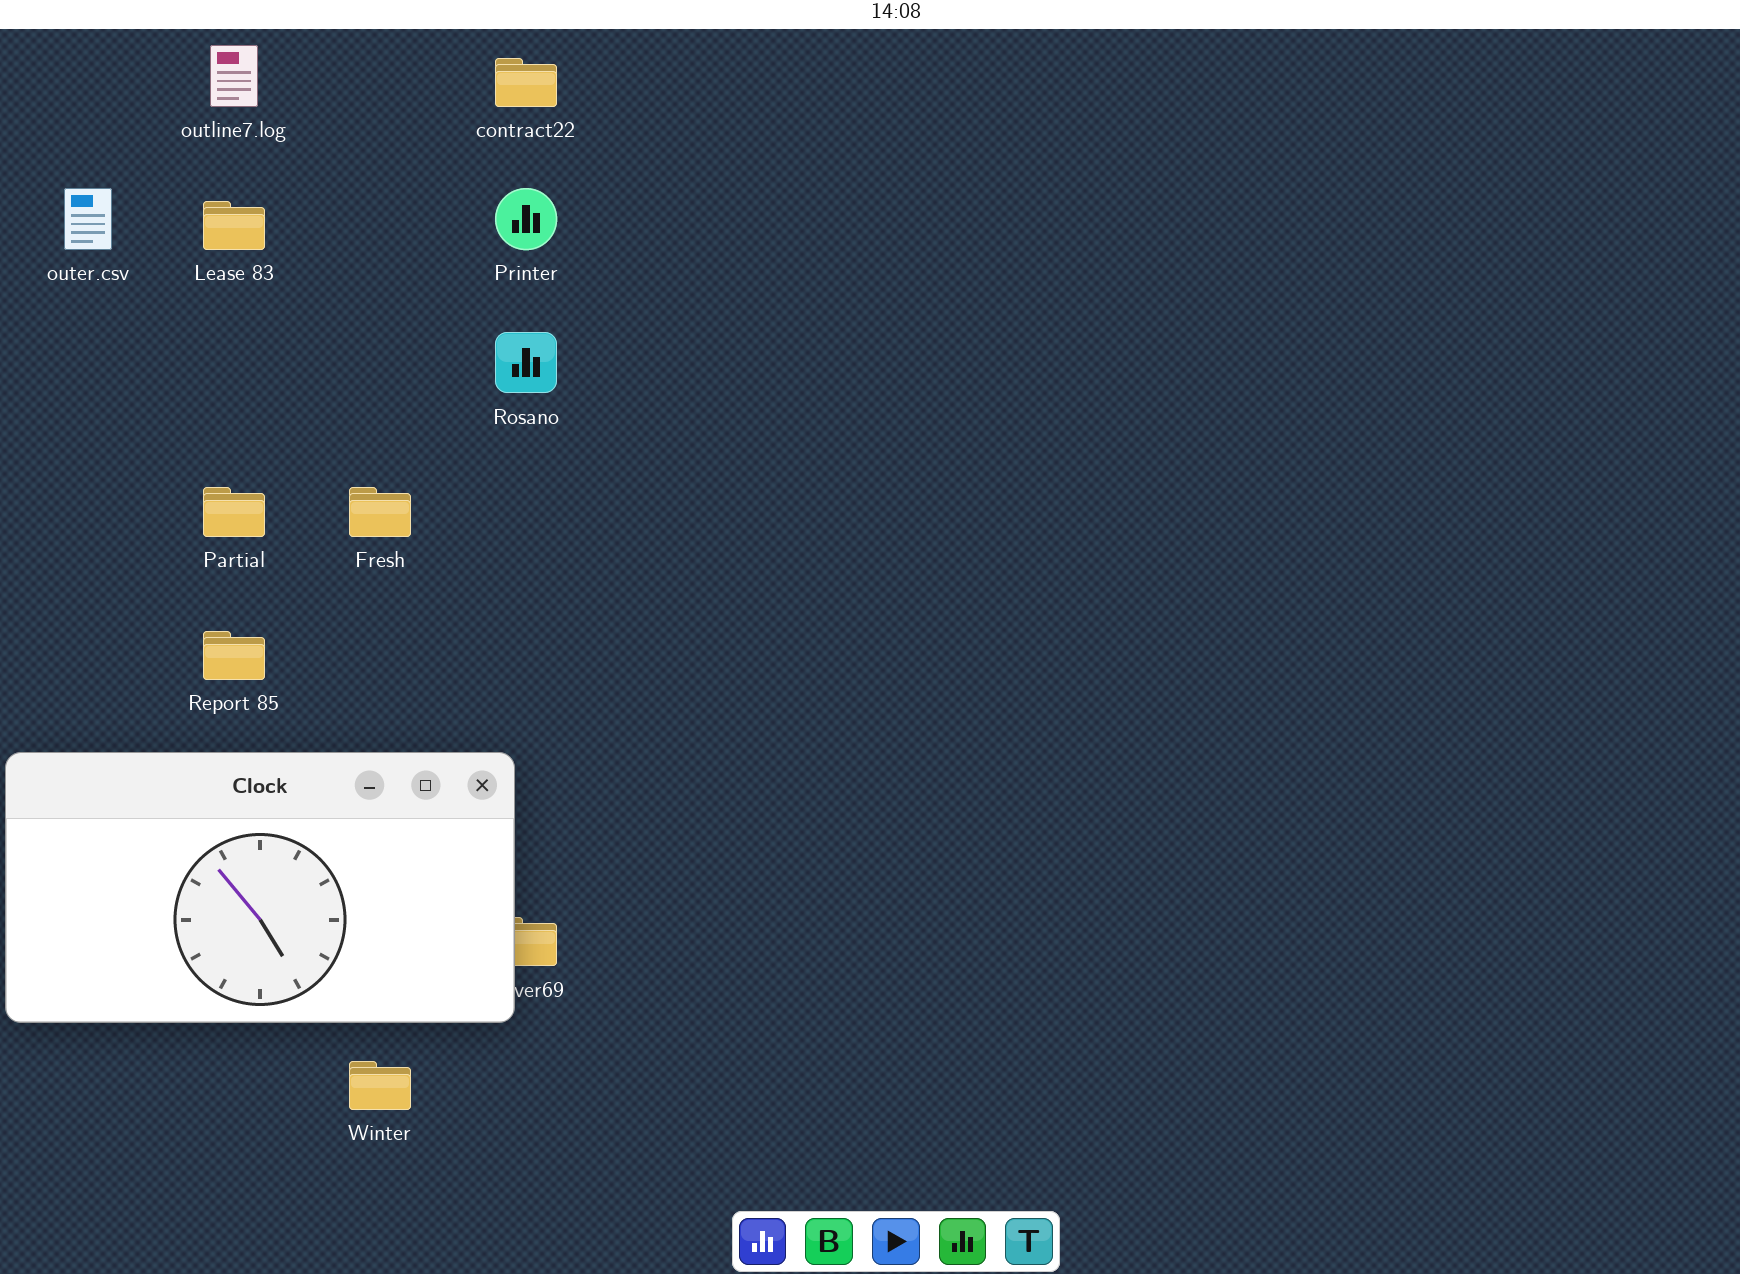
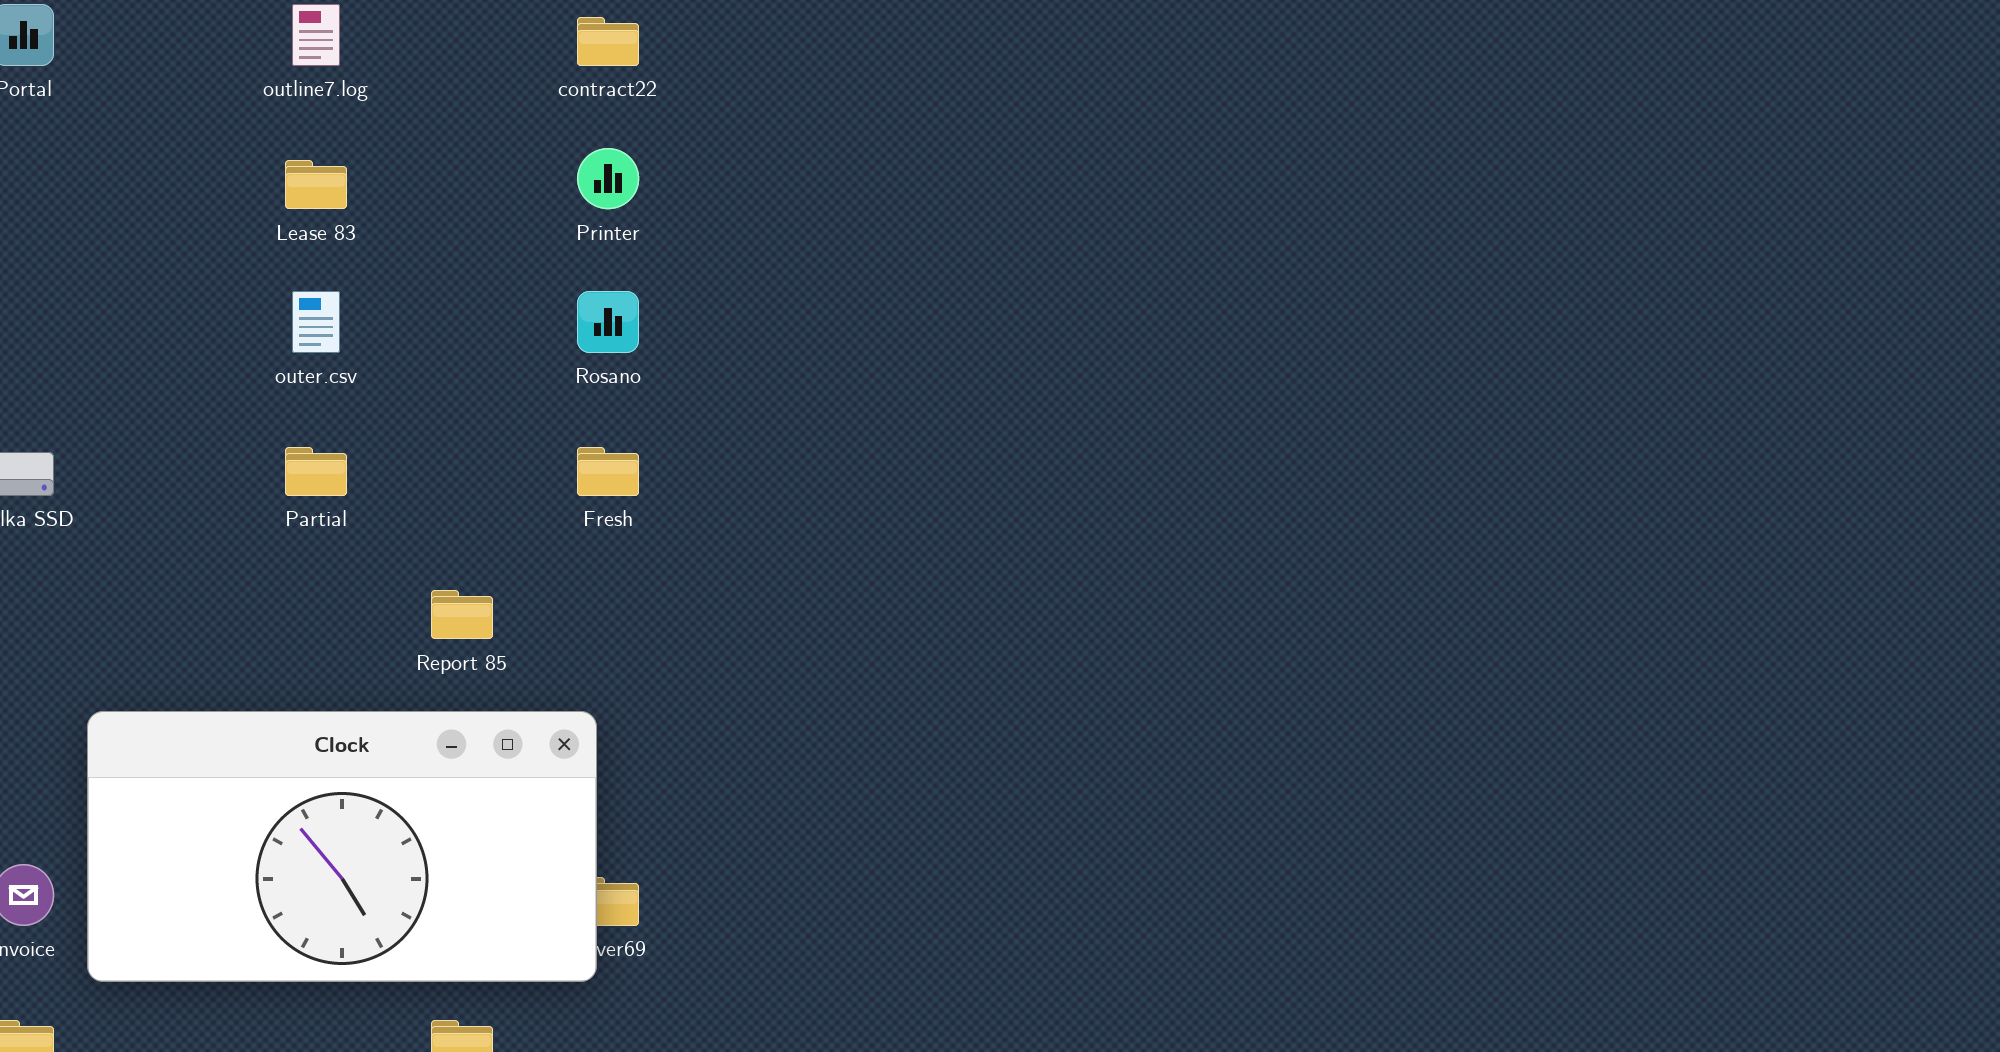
outer.csv: [64,188,112,250] -> [292,291,340,353], moved
Fresh: [349,487,411,537] -> [577,447,639,496], moved
Report 85: [203,631,265,680] -> [431,590,493,639], moved

